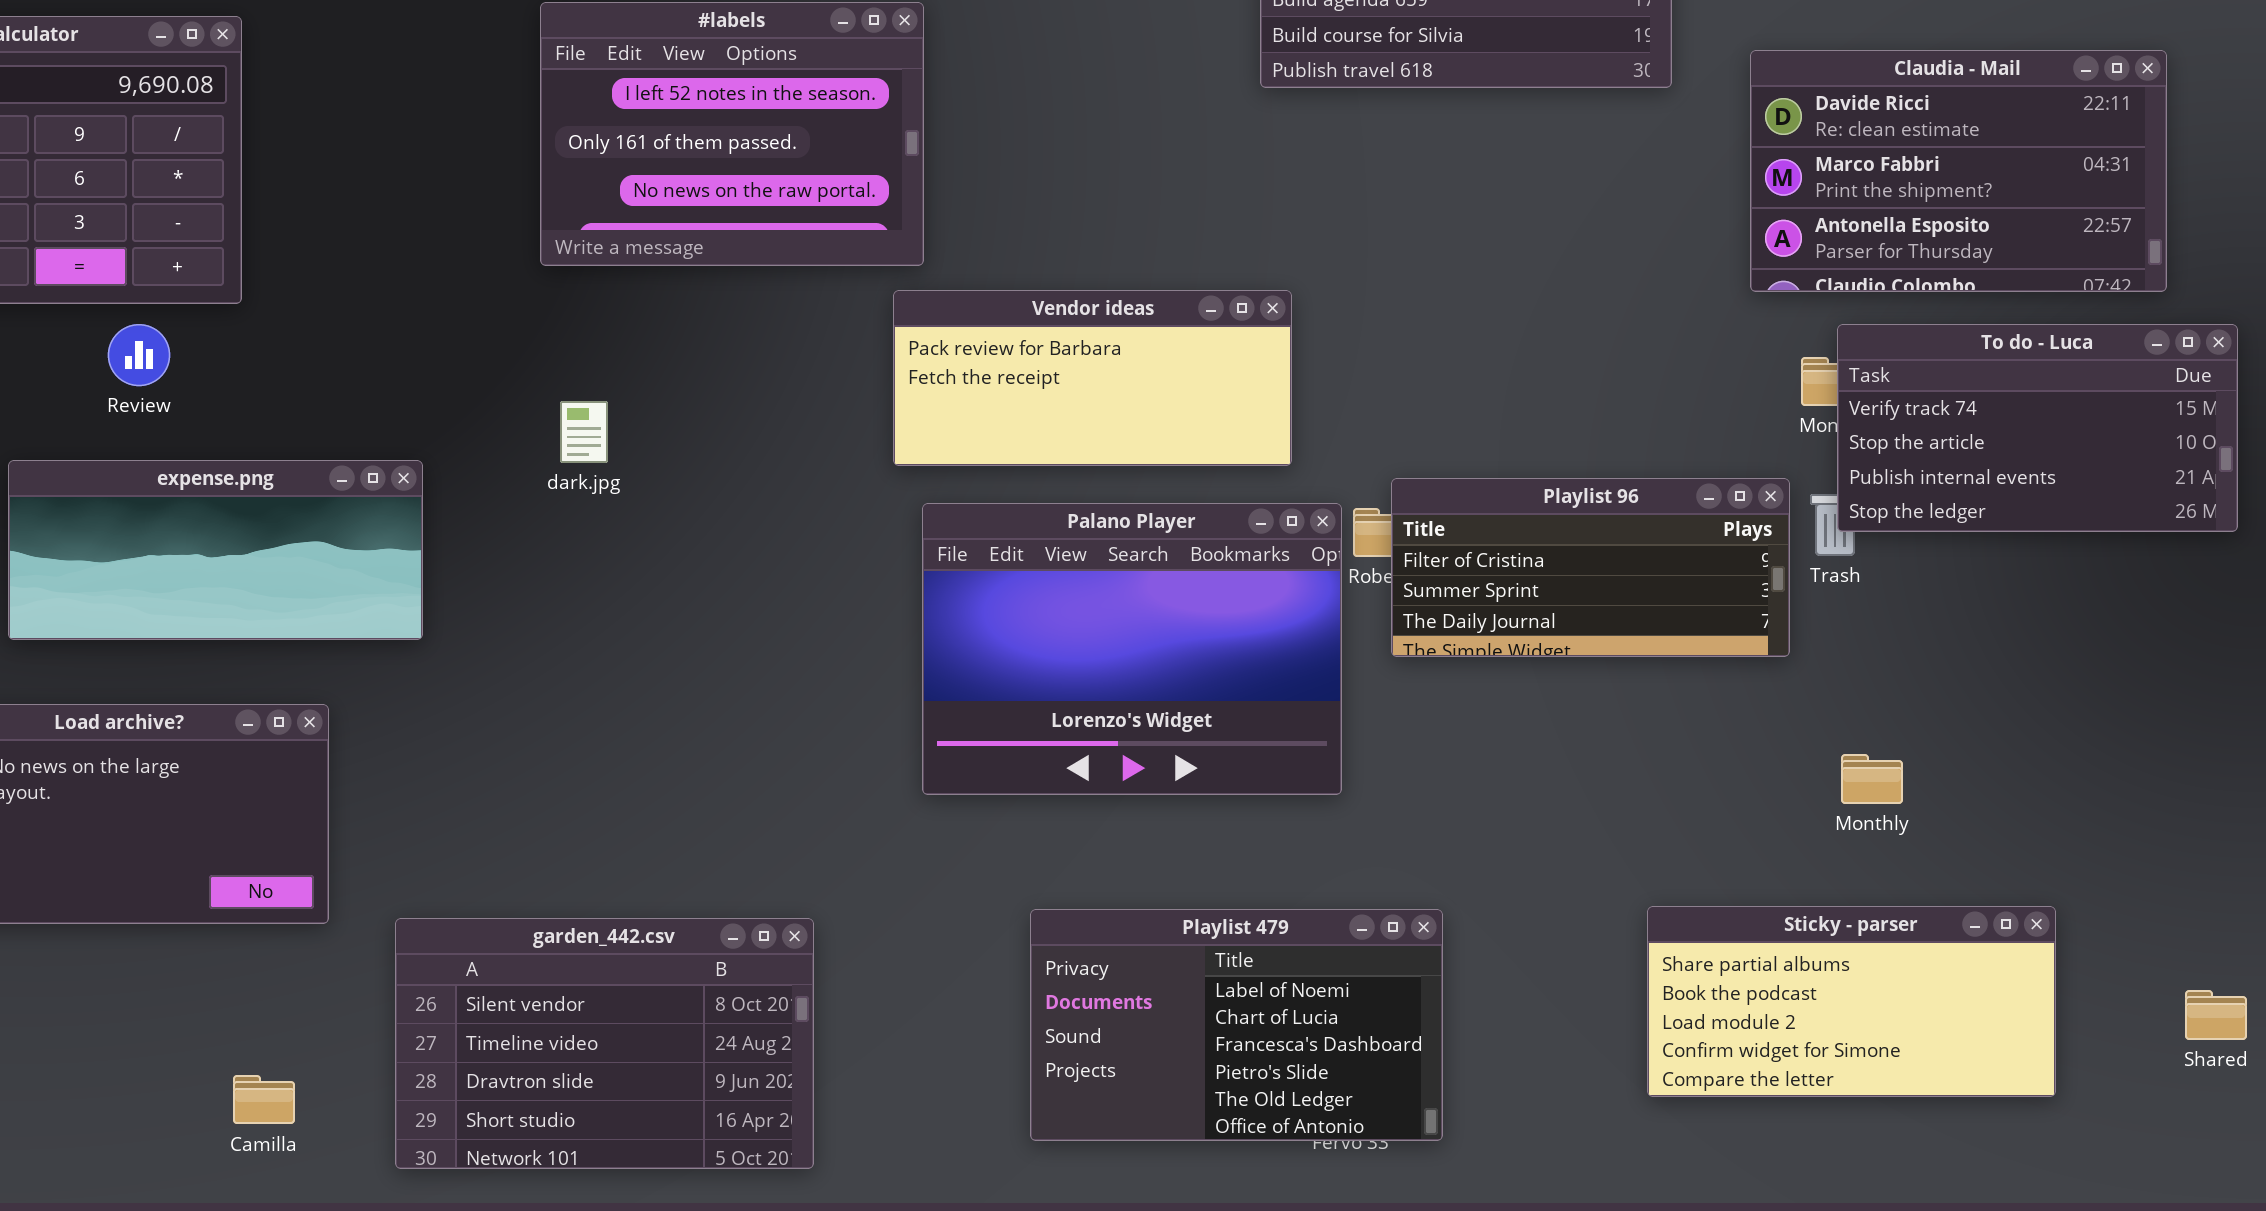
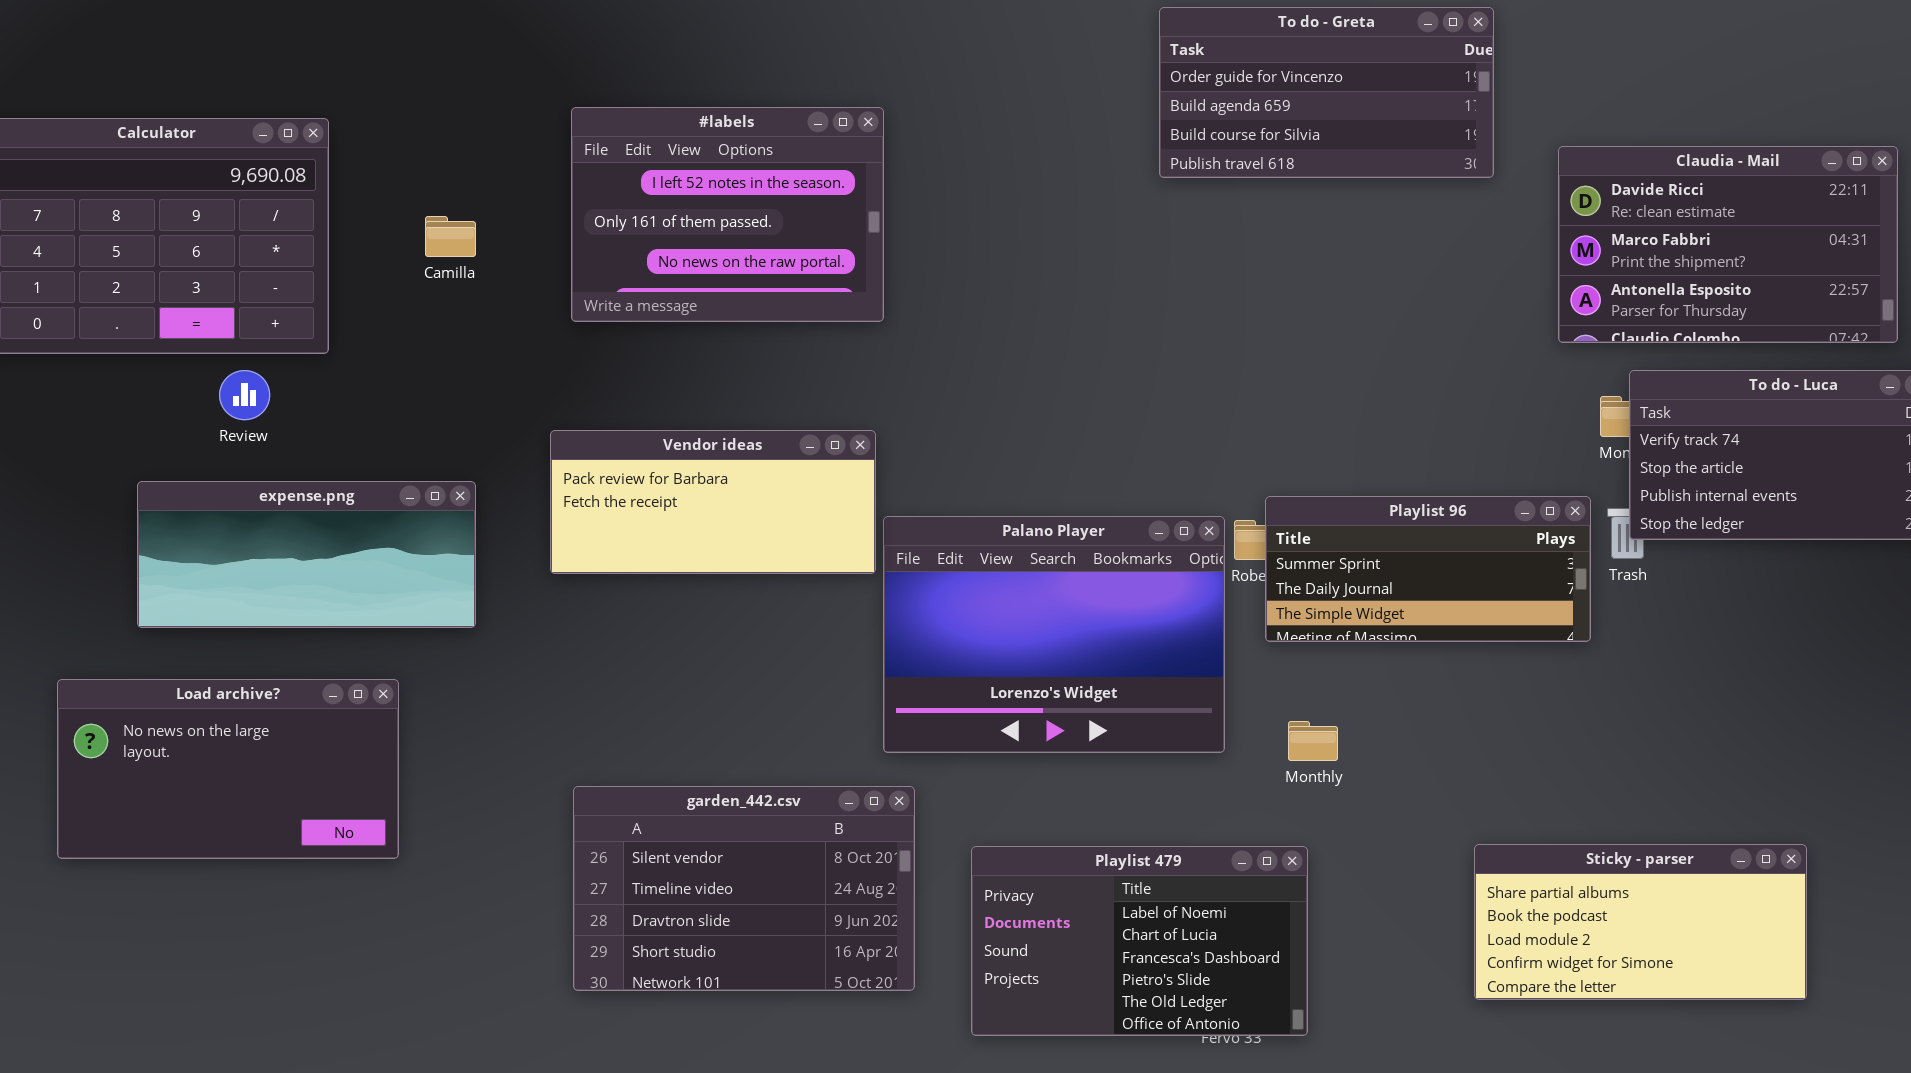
Vendor ideas: [893,290,1292,466] -> [550,430,876,574], moved
Playlist 96: [1391,478,1790,657] -> [1265,496,1591,642], scrolled down 1 row
Monthly: [1841,754,1903,804] -> [1288,721,1338,761], moved
garden_442.csv: [395,918,814,1169] -> [573,786,915,991], moved
Camilla: [233,1075,295,1124] -> [425,216,476,257], moved

